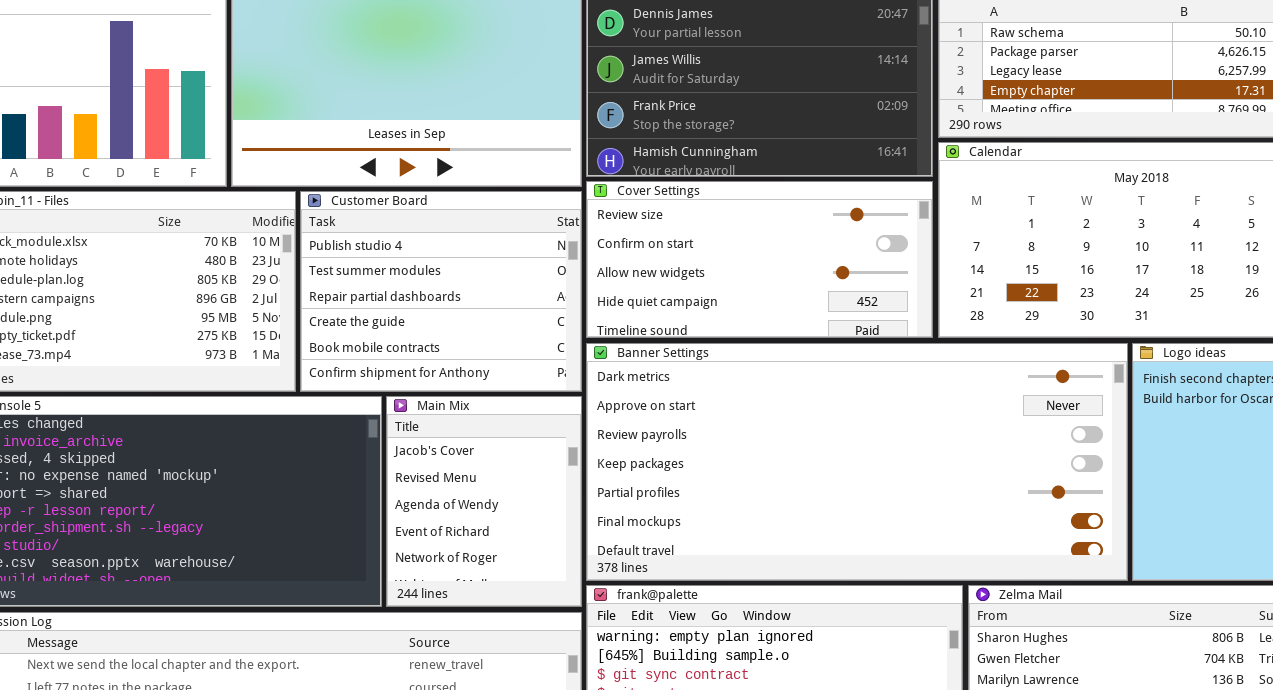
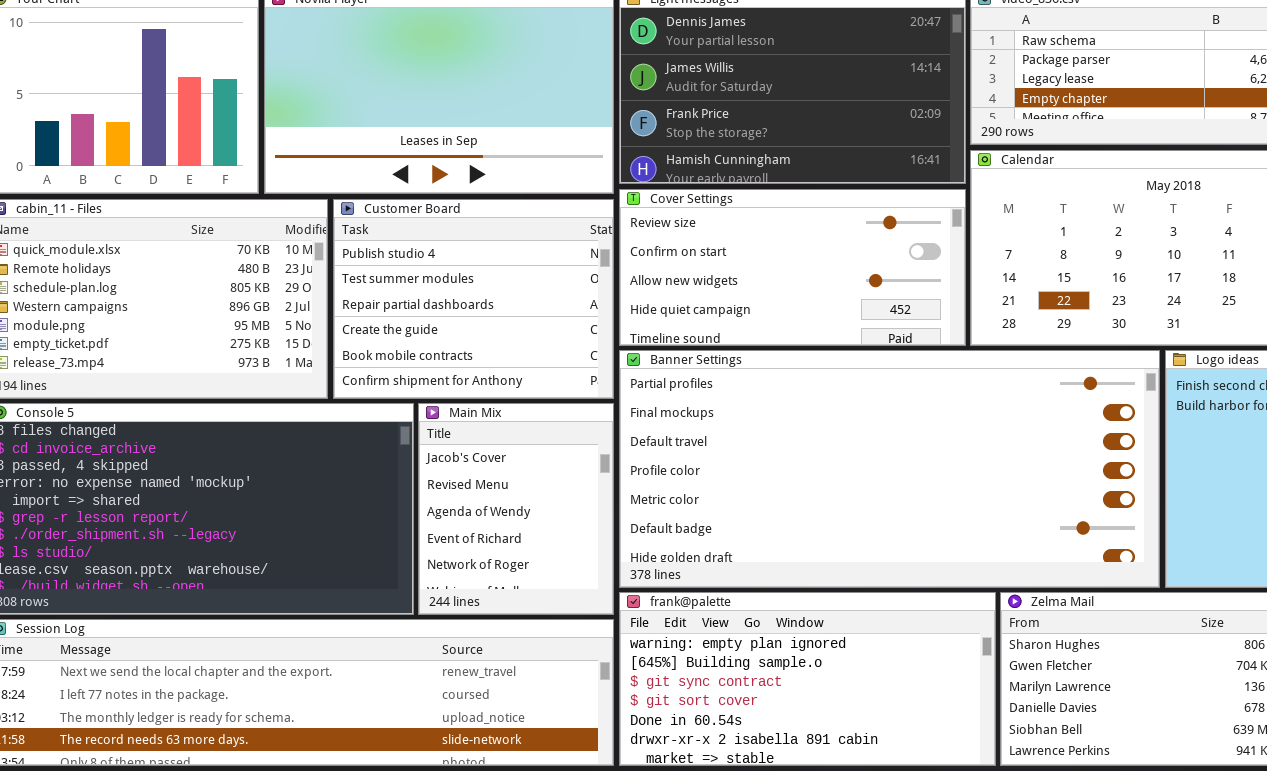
Banner Settings: [586,343,1128,581] -> [619,350,1160,588], scrolled down 4 rows

